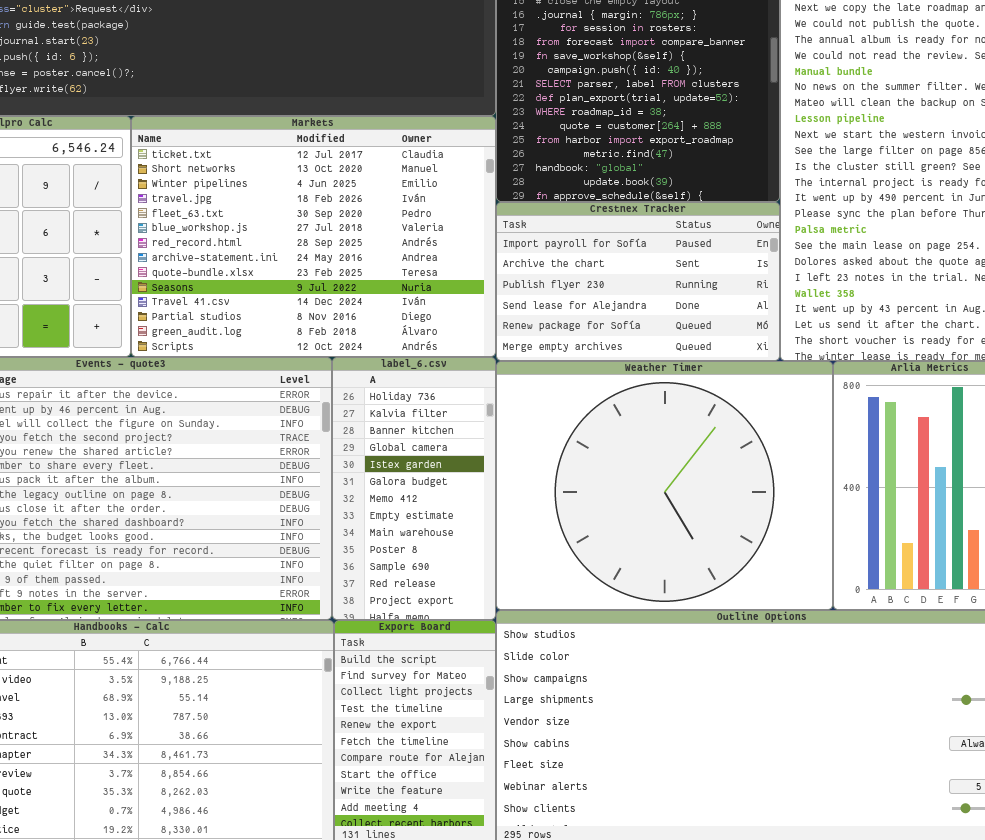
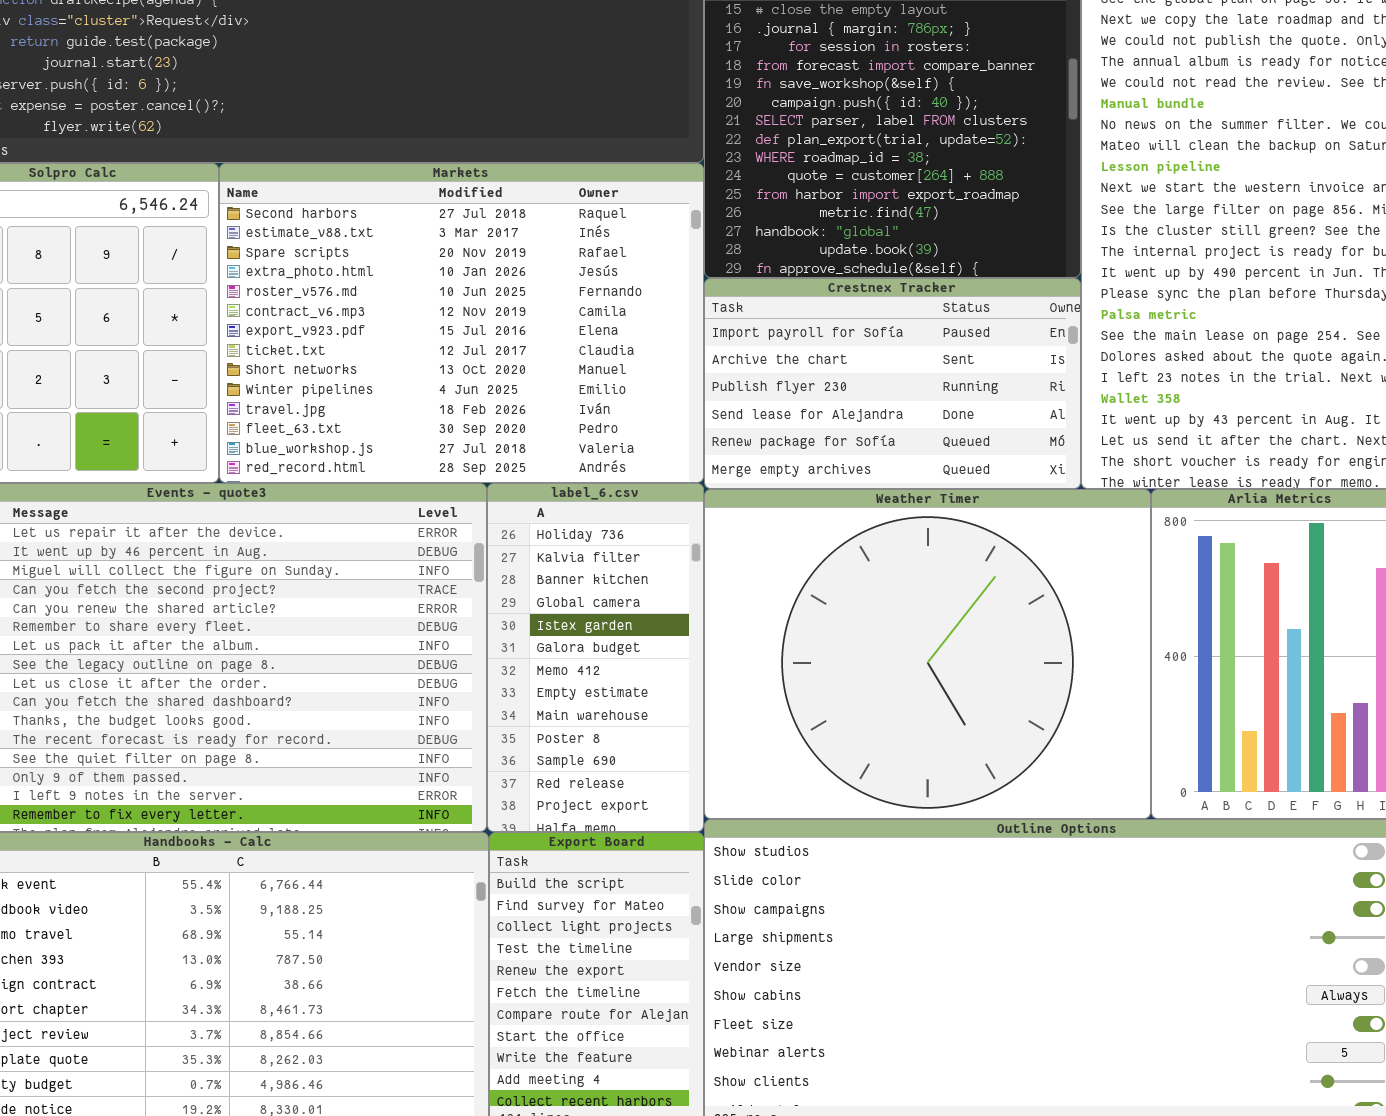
Markets: [131,116,496,357] -> [219,163,704,483], scrolled up 7 rows

